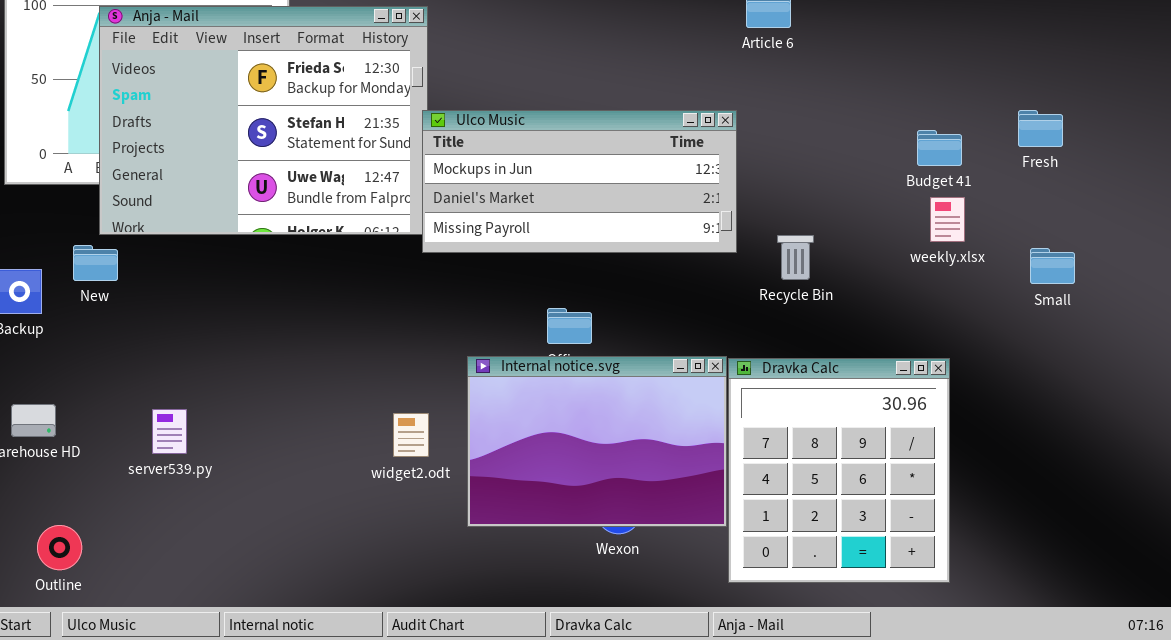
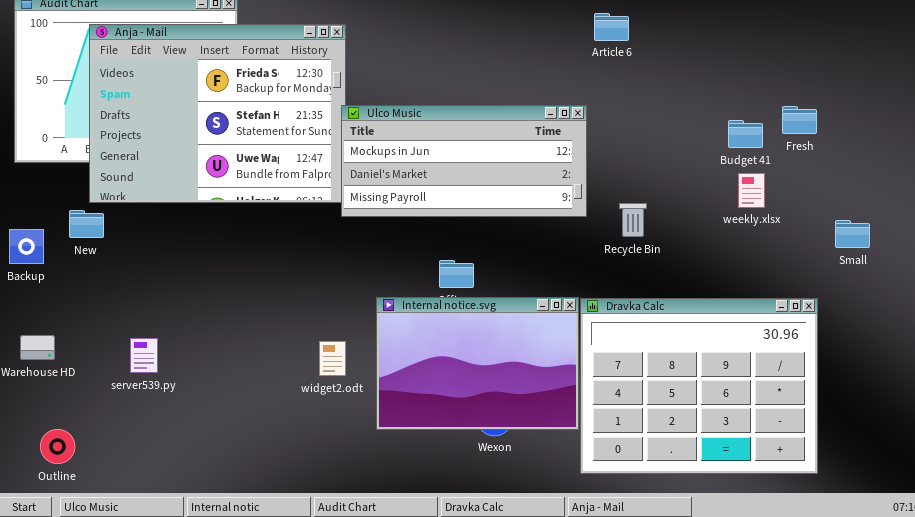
Fresh: [1018,110,1063,147] -> [782,106,817,134], moved
Small: [1030,248,1075,284] -> [835,220,870,248], moved
Dravka Calc: [728,358,950,583] -> [580,298,818,474], resized

